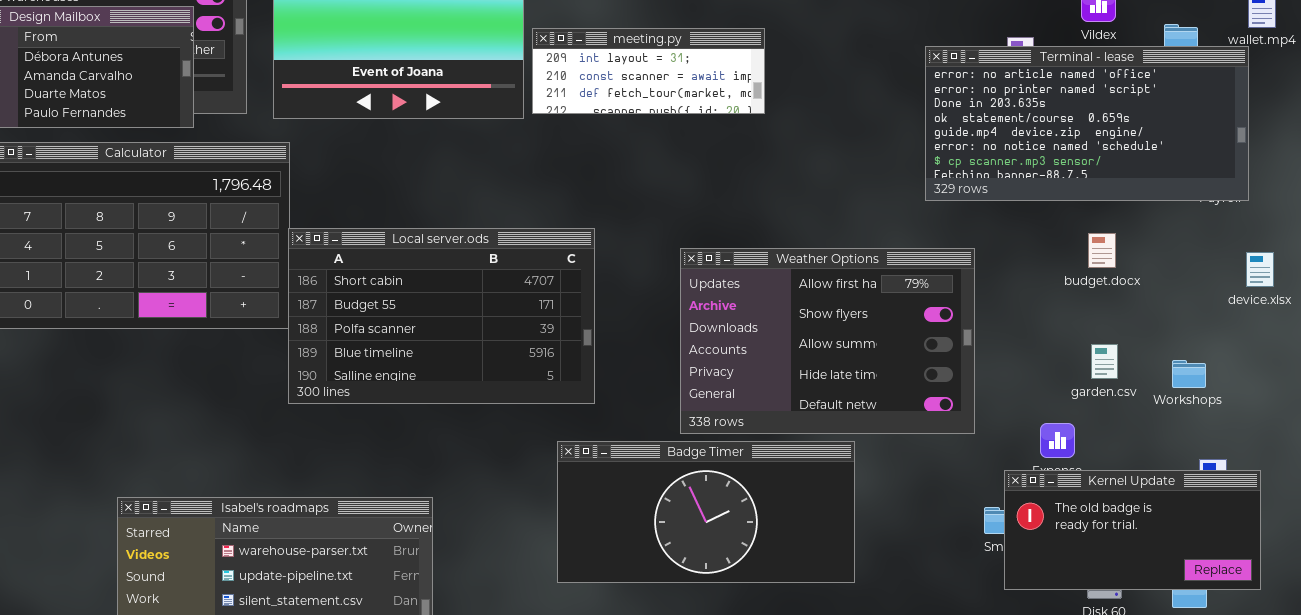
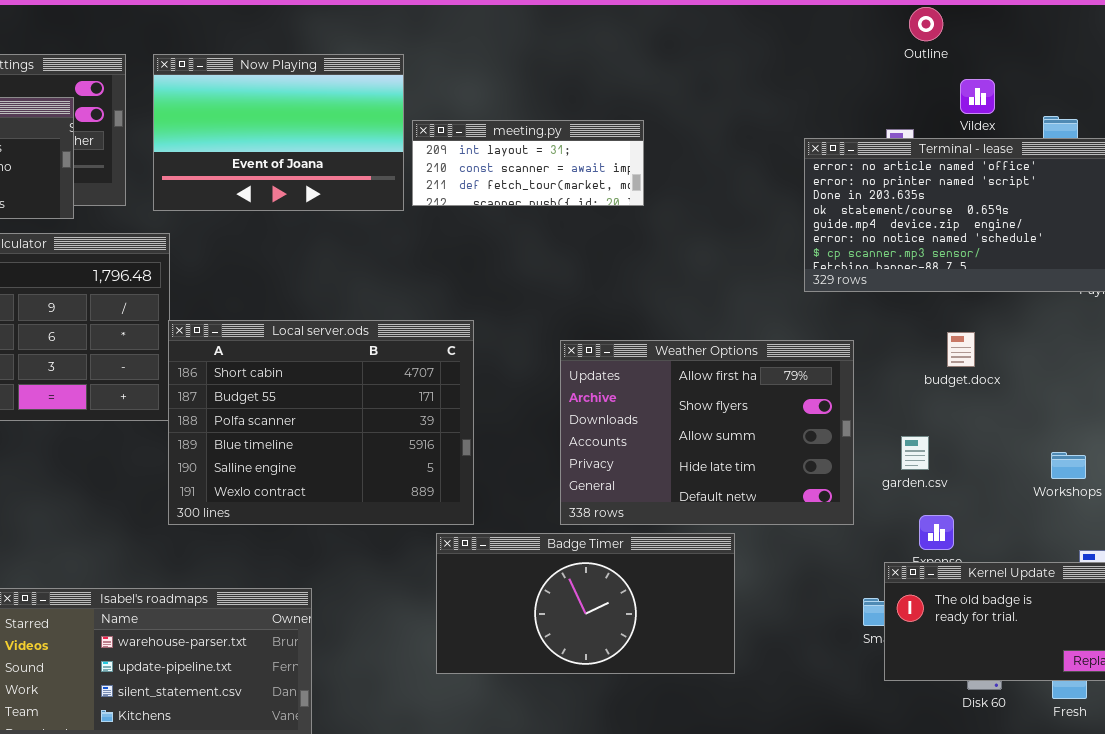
Local server.ods: [288,228,595,404] -> [168,320,474,525], resized
budget.docx: [1088,233,1116,268] -> [947,332,975,367], moved
garden.csv: [1091,344,1118,379] -> [901,436,929,470], moved

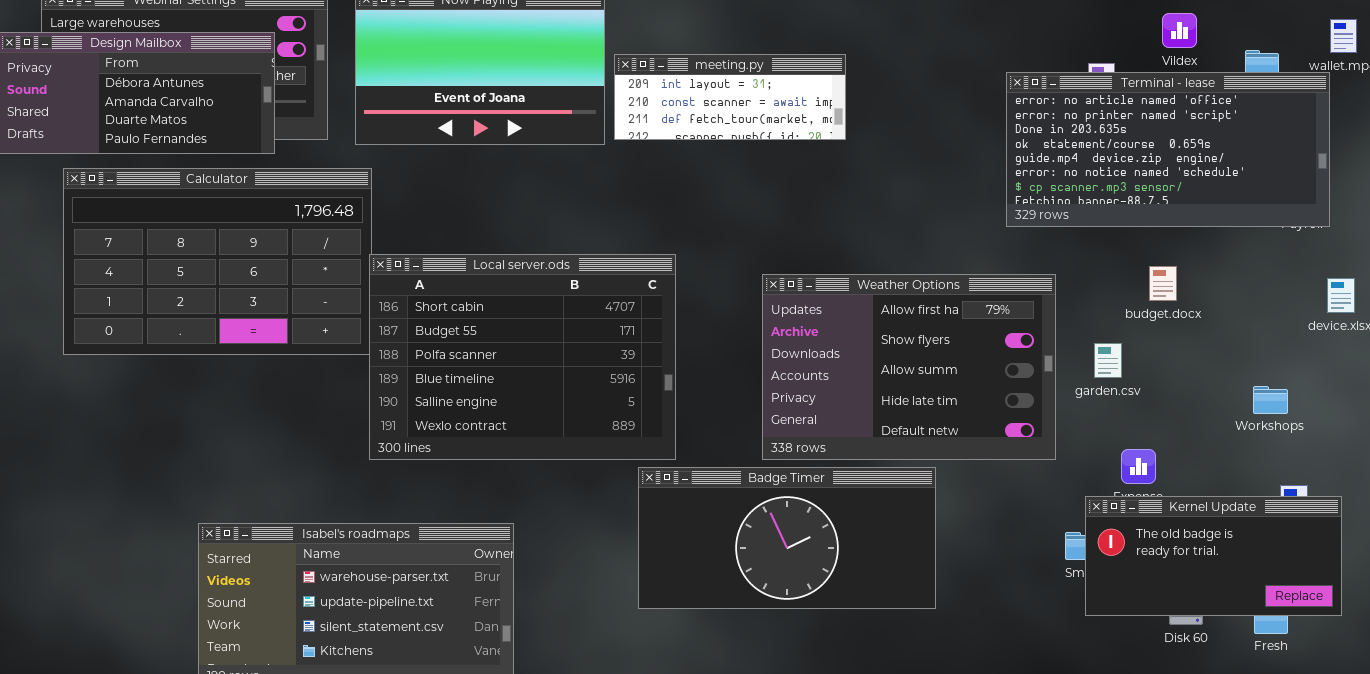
garden.csv: [901,436,929,470] -> [1094,343,1122,378], moved

